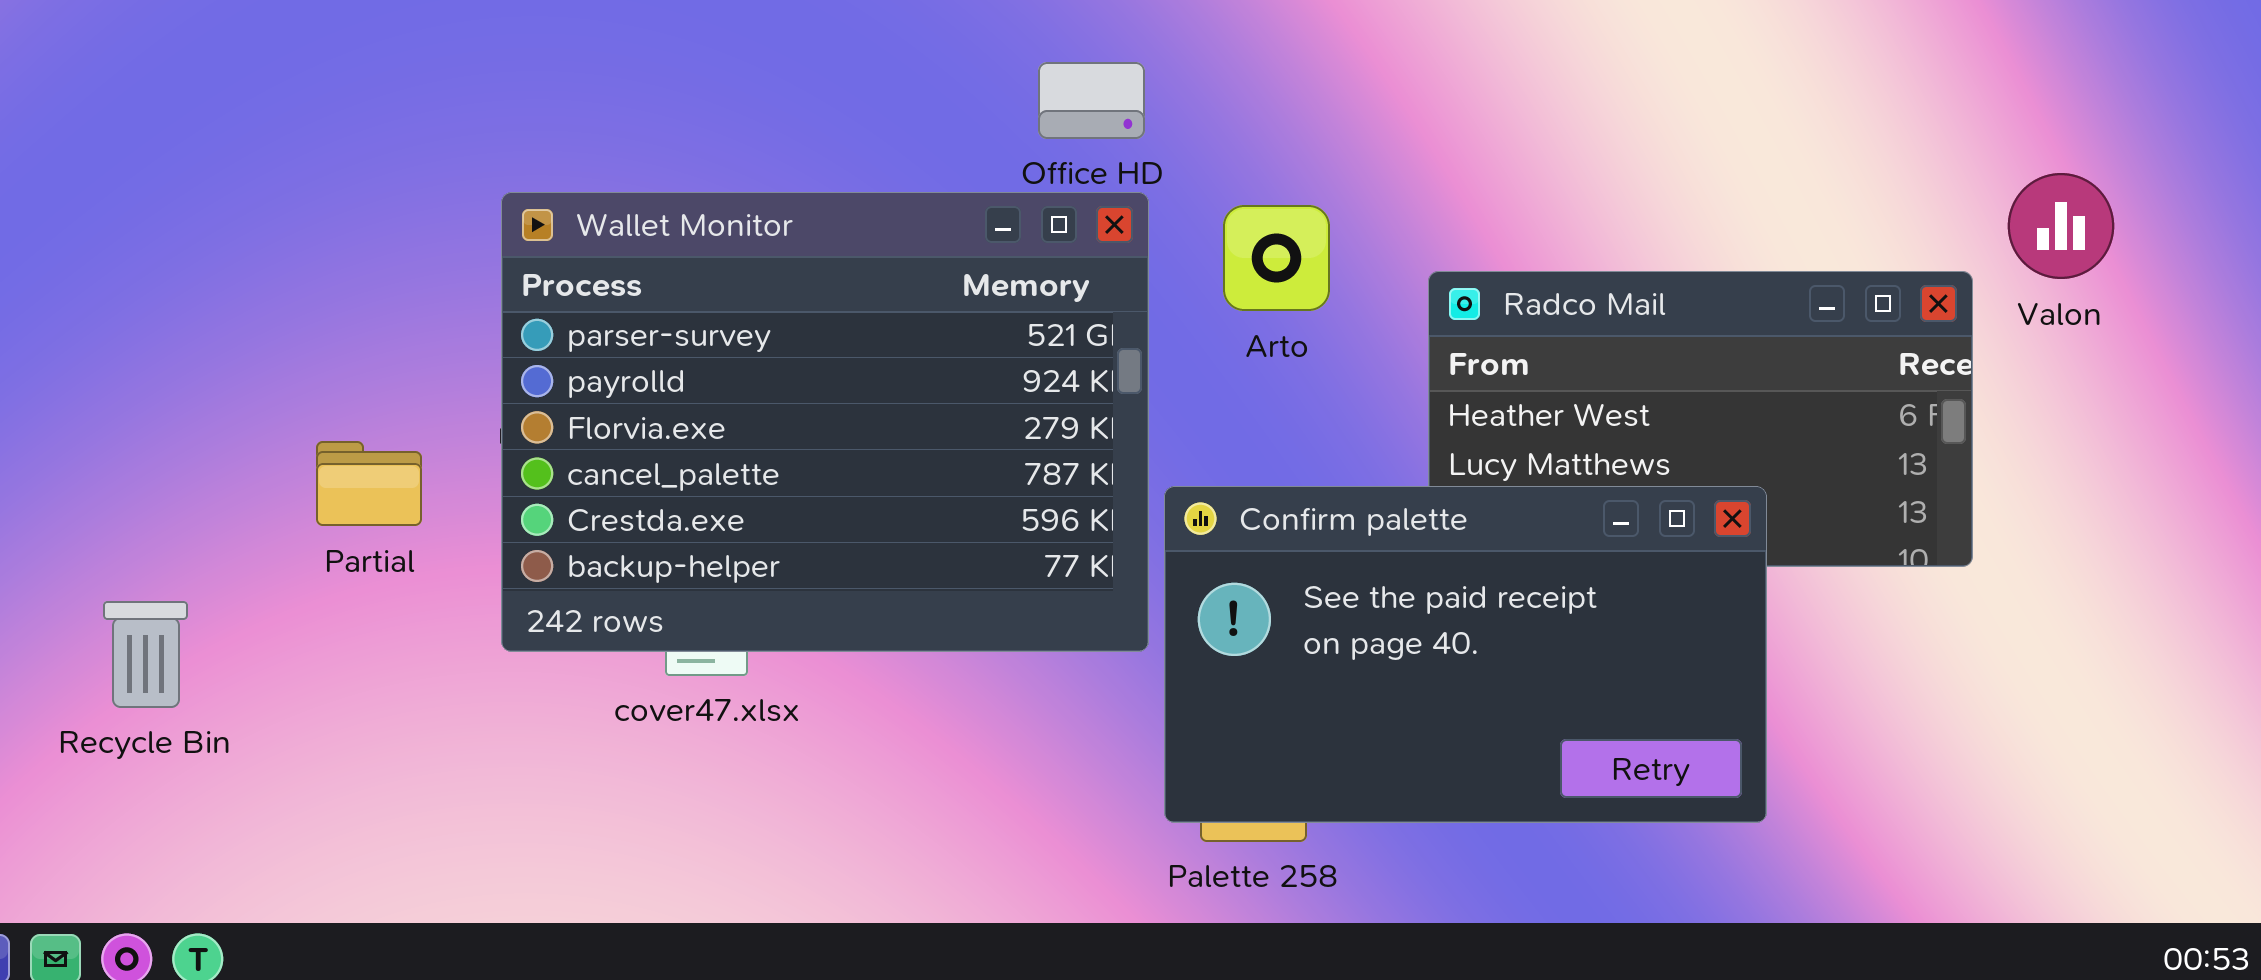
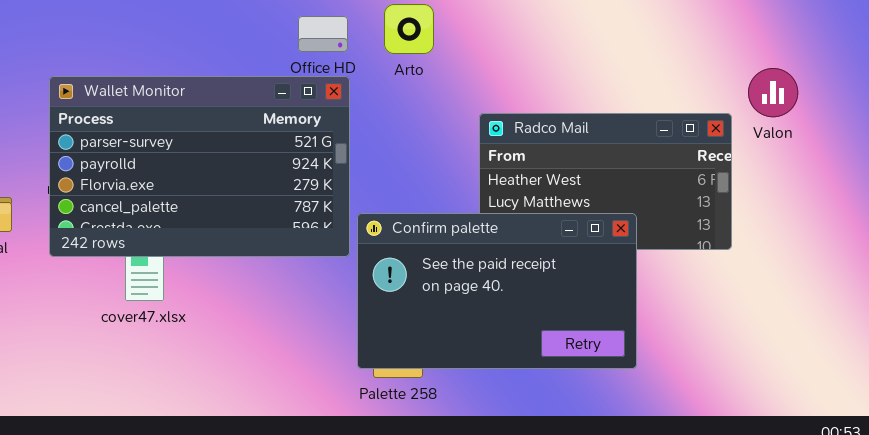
Wallet Monitor: [501,192,1149,652] -> [49,76,350,257], resized
Arto: [1223,205,1330,311] -> [384,4,434,54], moved

